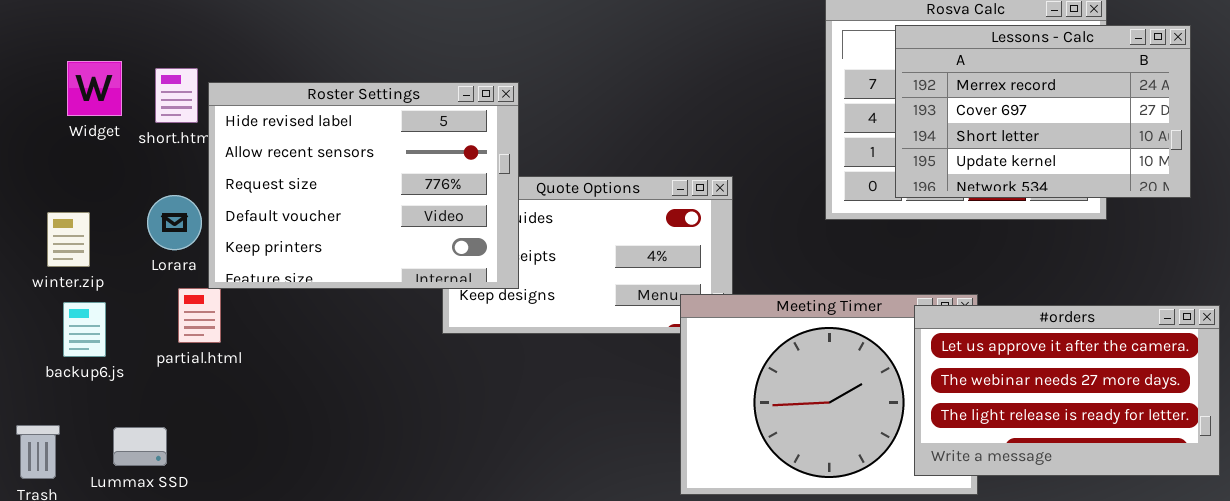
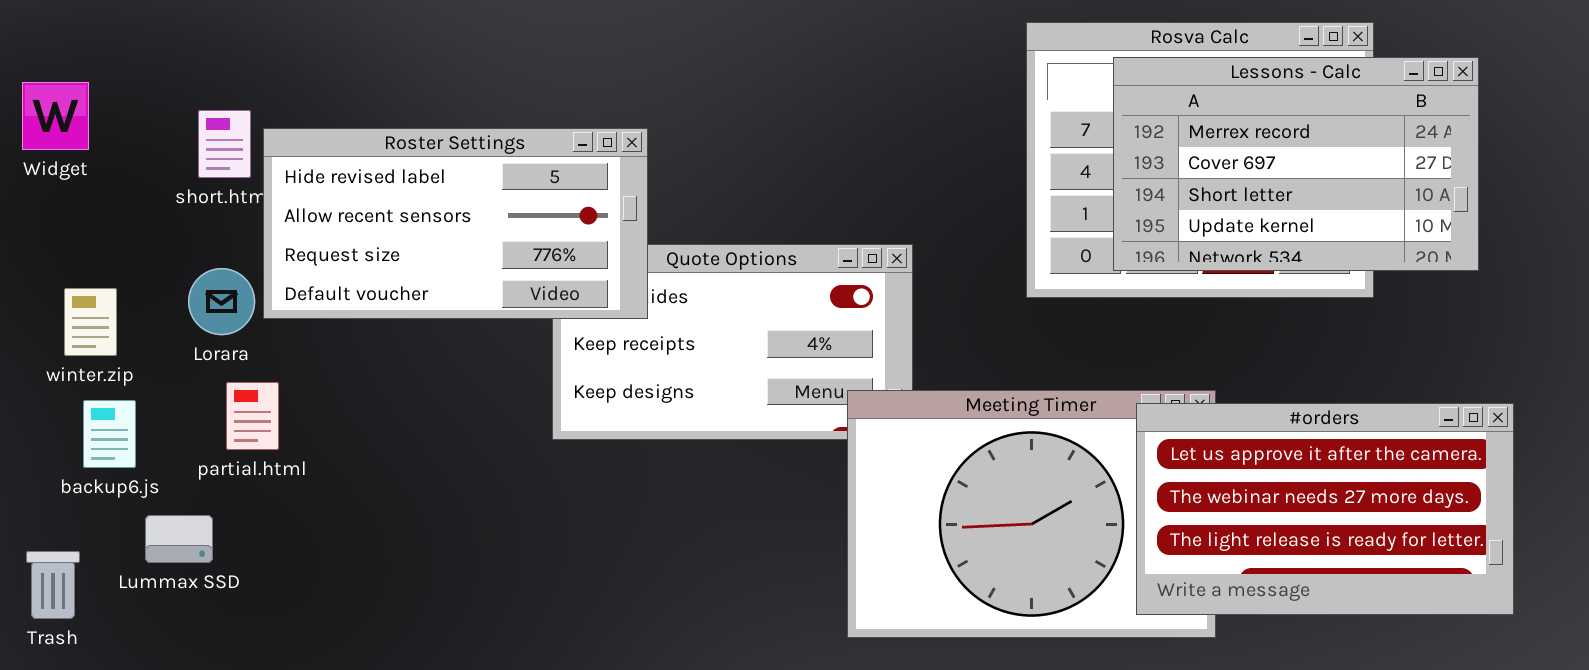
Widget: [67,61,122,116] -> [22,82,89,150], moved
Roster Settings: [208,82,519,289] -> [263,128,648,319], resized
Lummax SSD: [113,427,167,466] -> [145,515,213,563], moved

